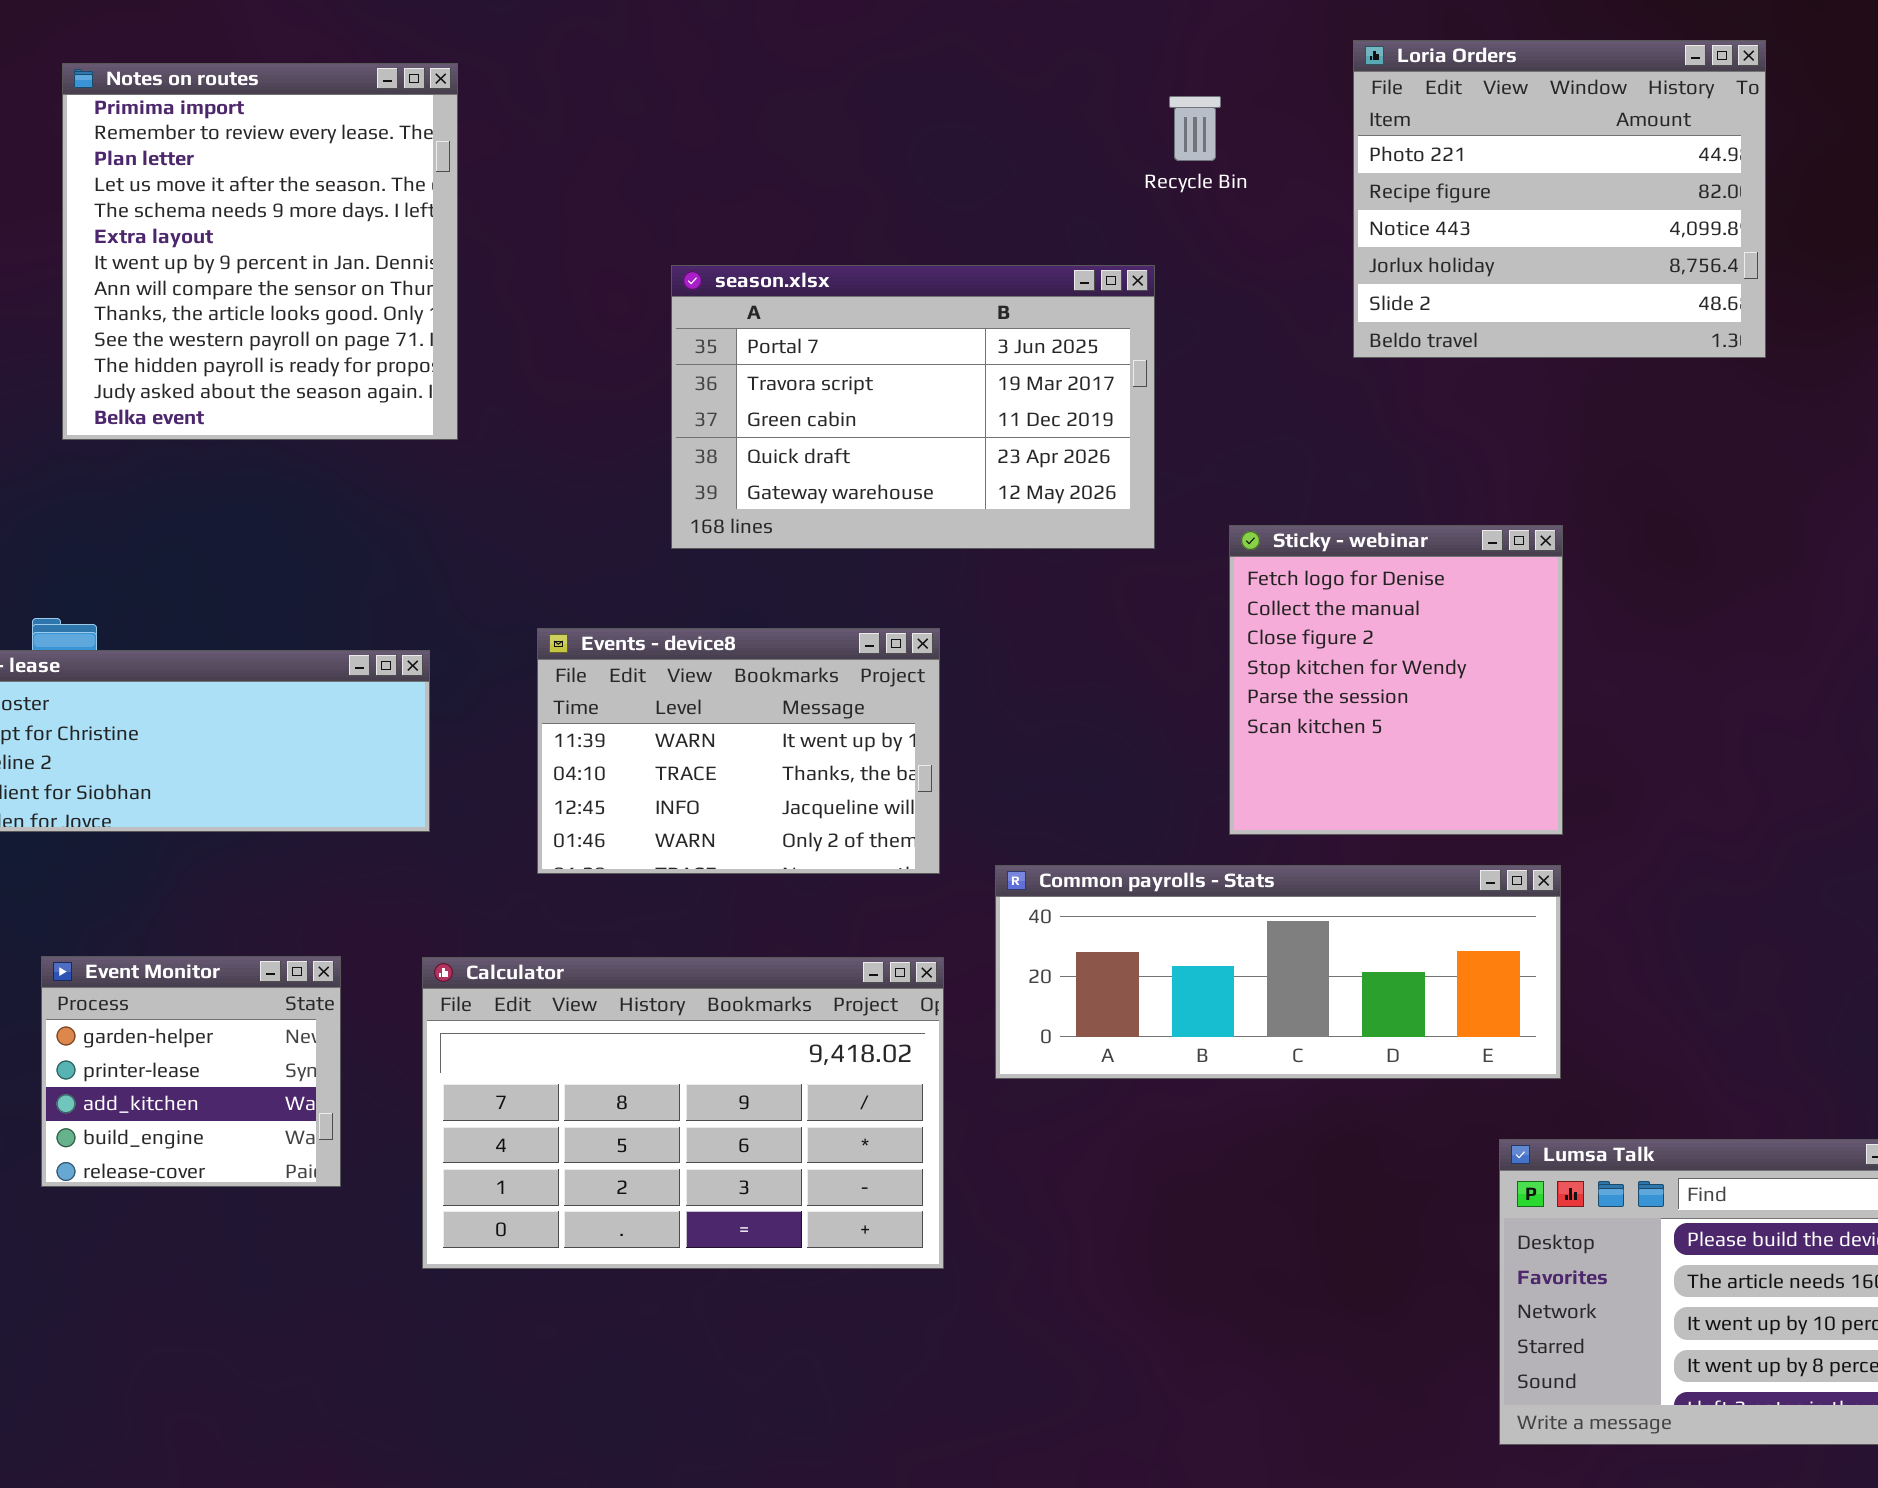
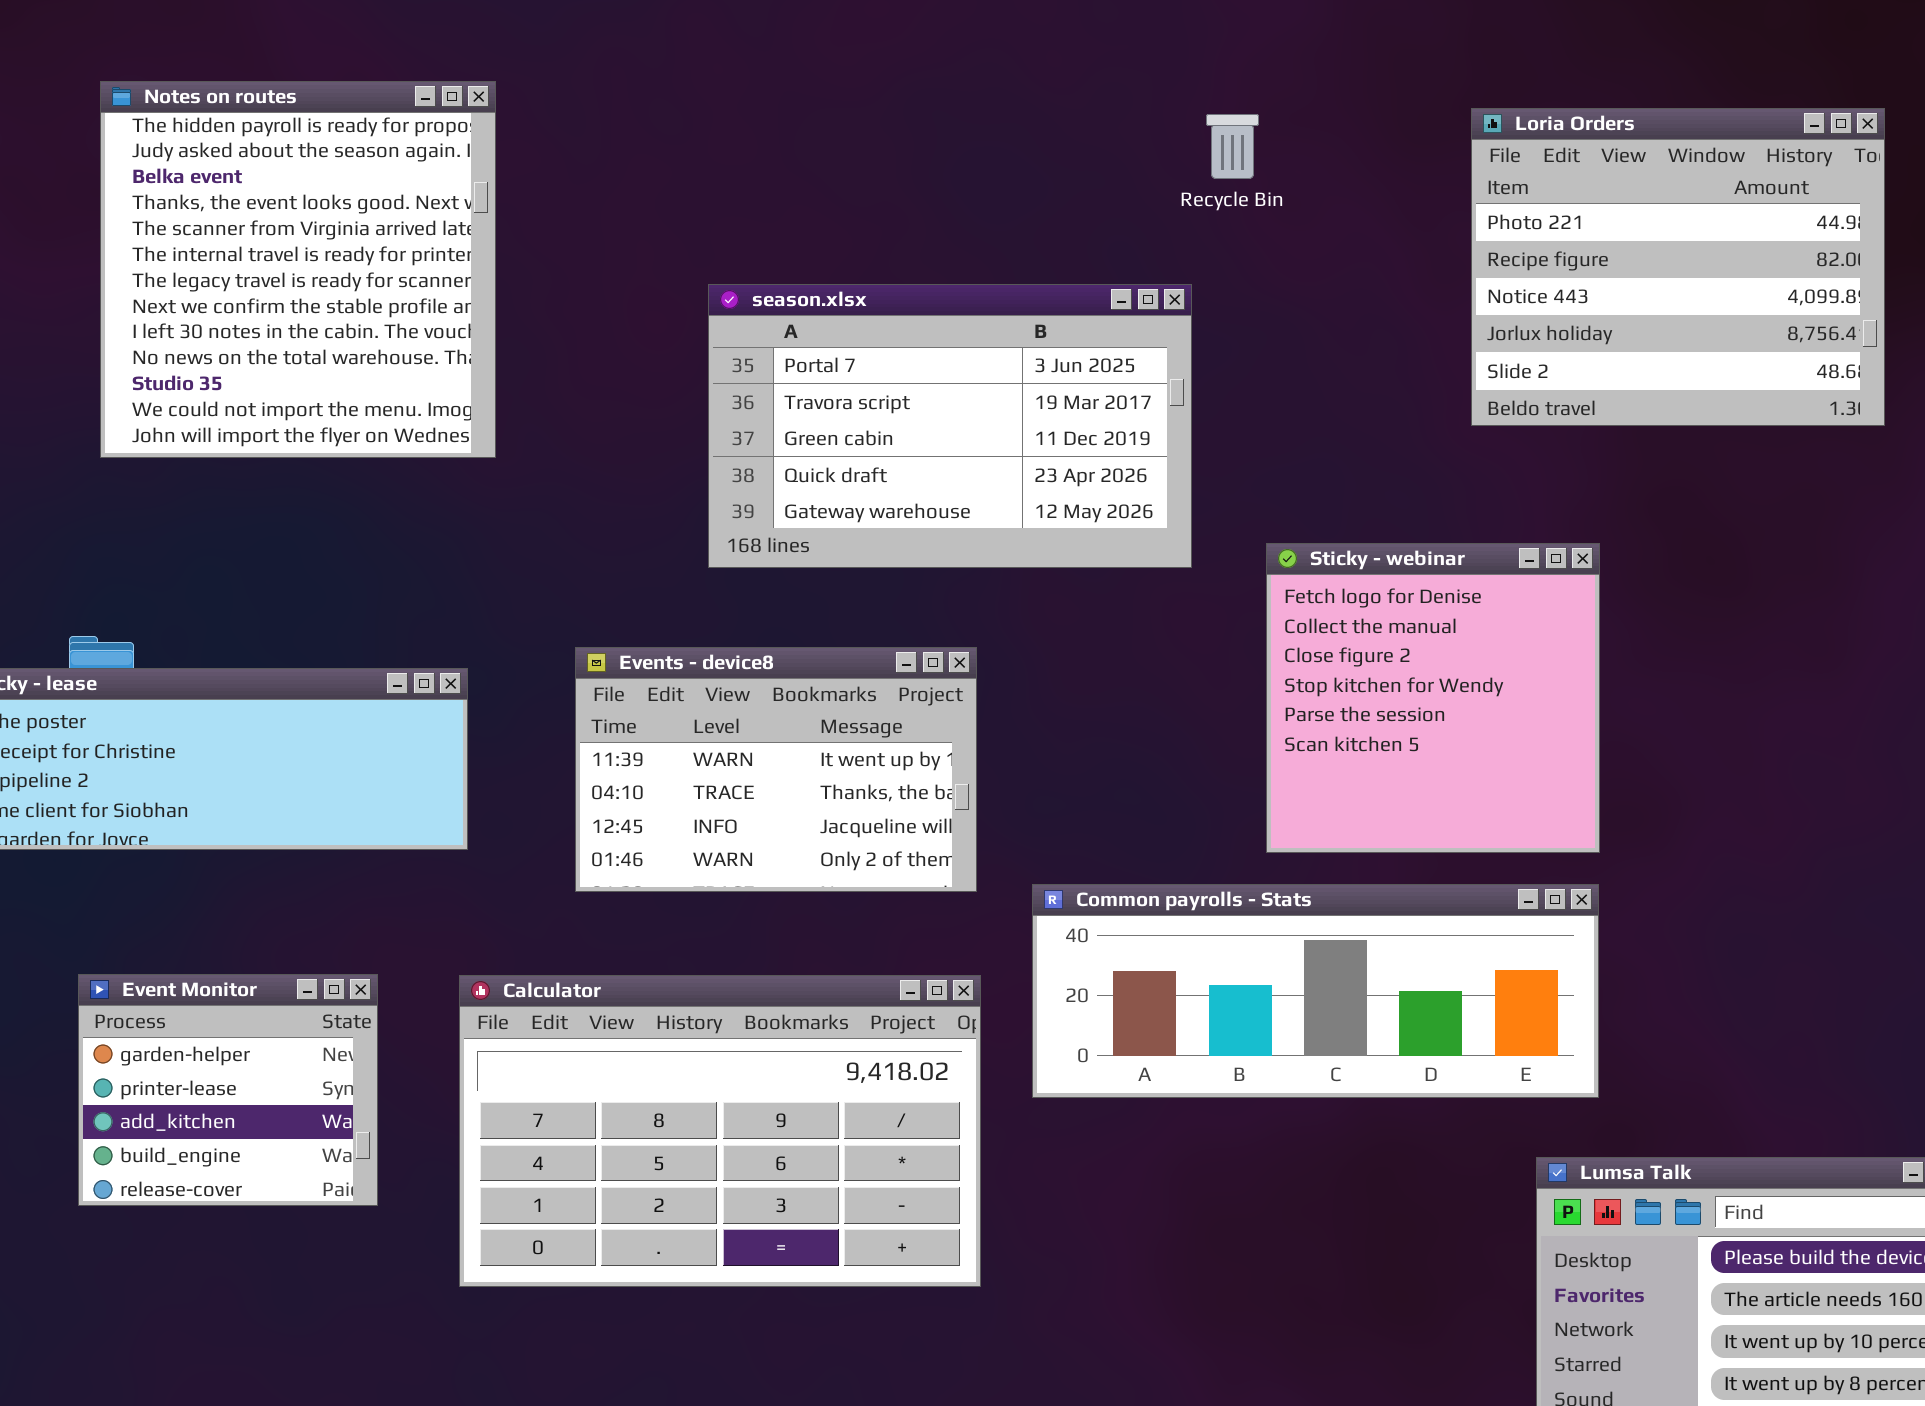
Loria Orders: [1353,40,1766,358] -> [1471,108,1885,426], moved
Notes on routes: [62,63,458,440] -> [100,81,496,458], scrolled down 10 rows

